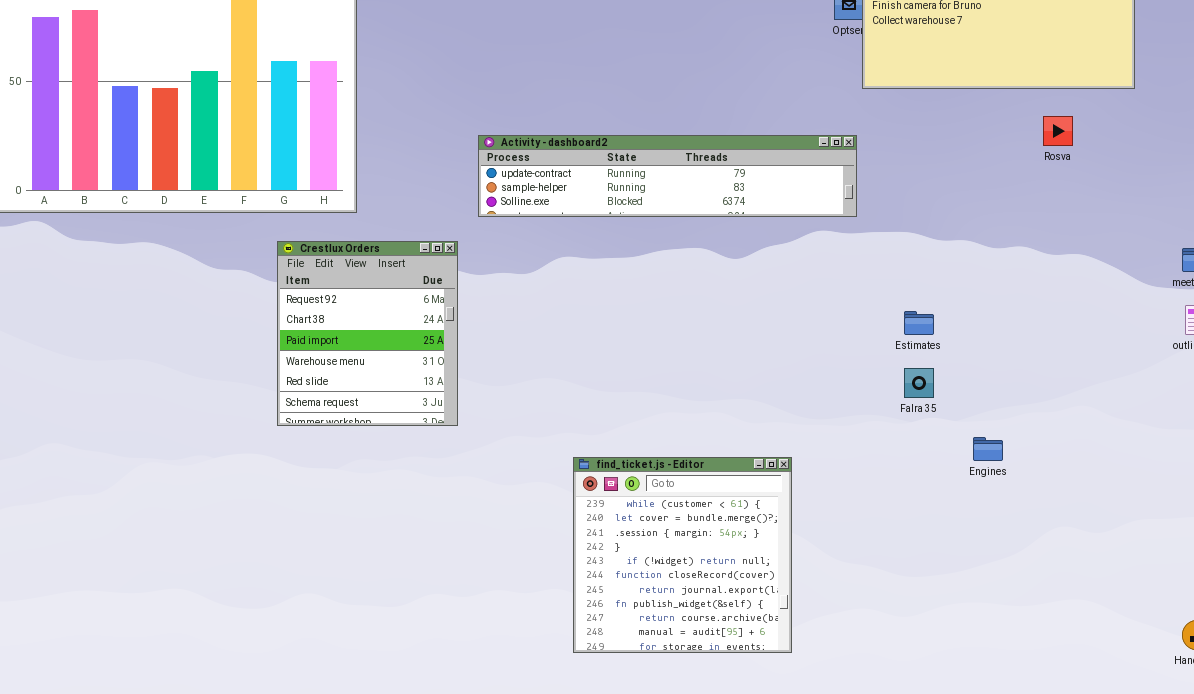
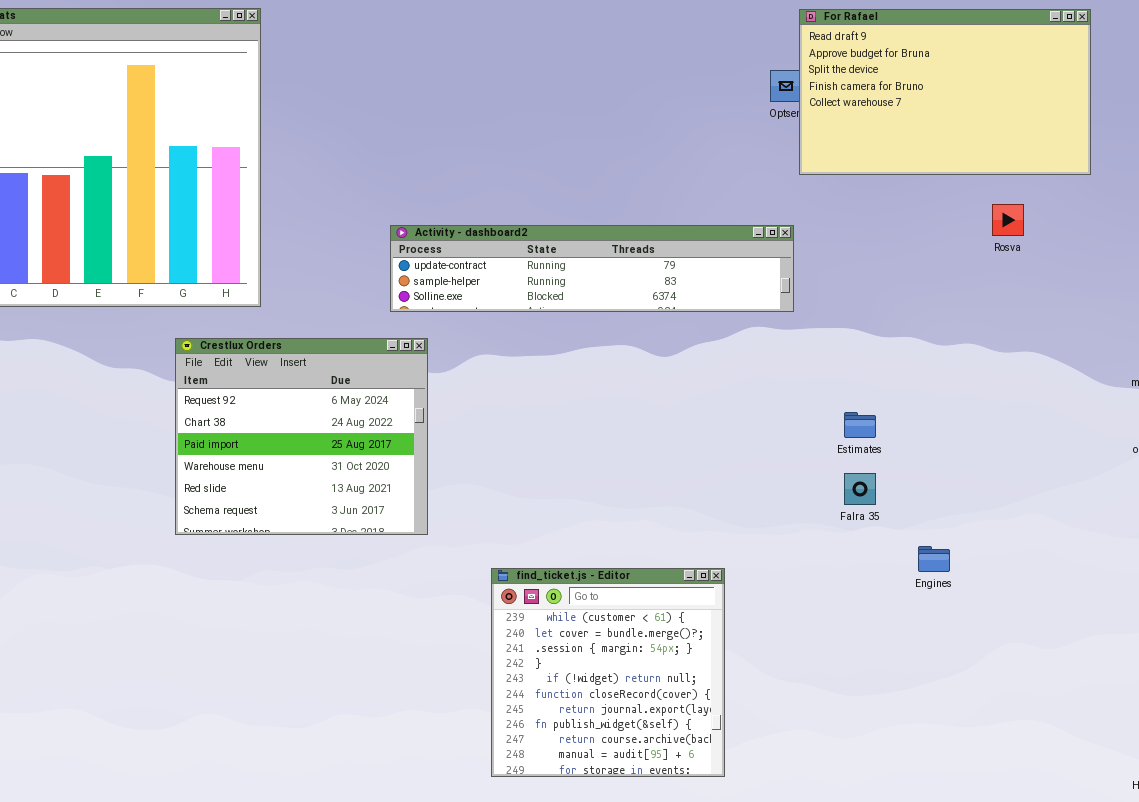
Crestlux Orders: [277,241,458,426] -> [175,338,428,535], resized

